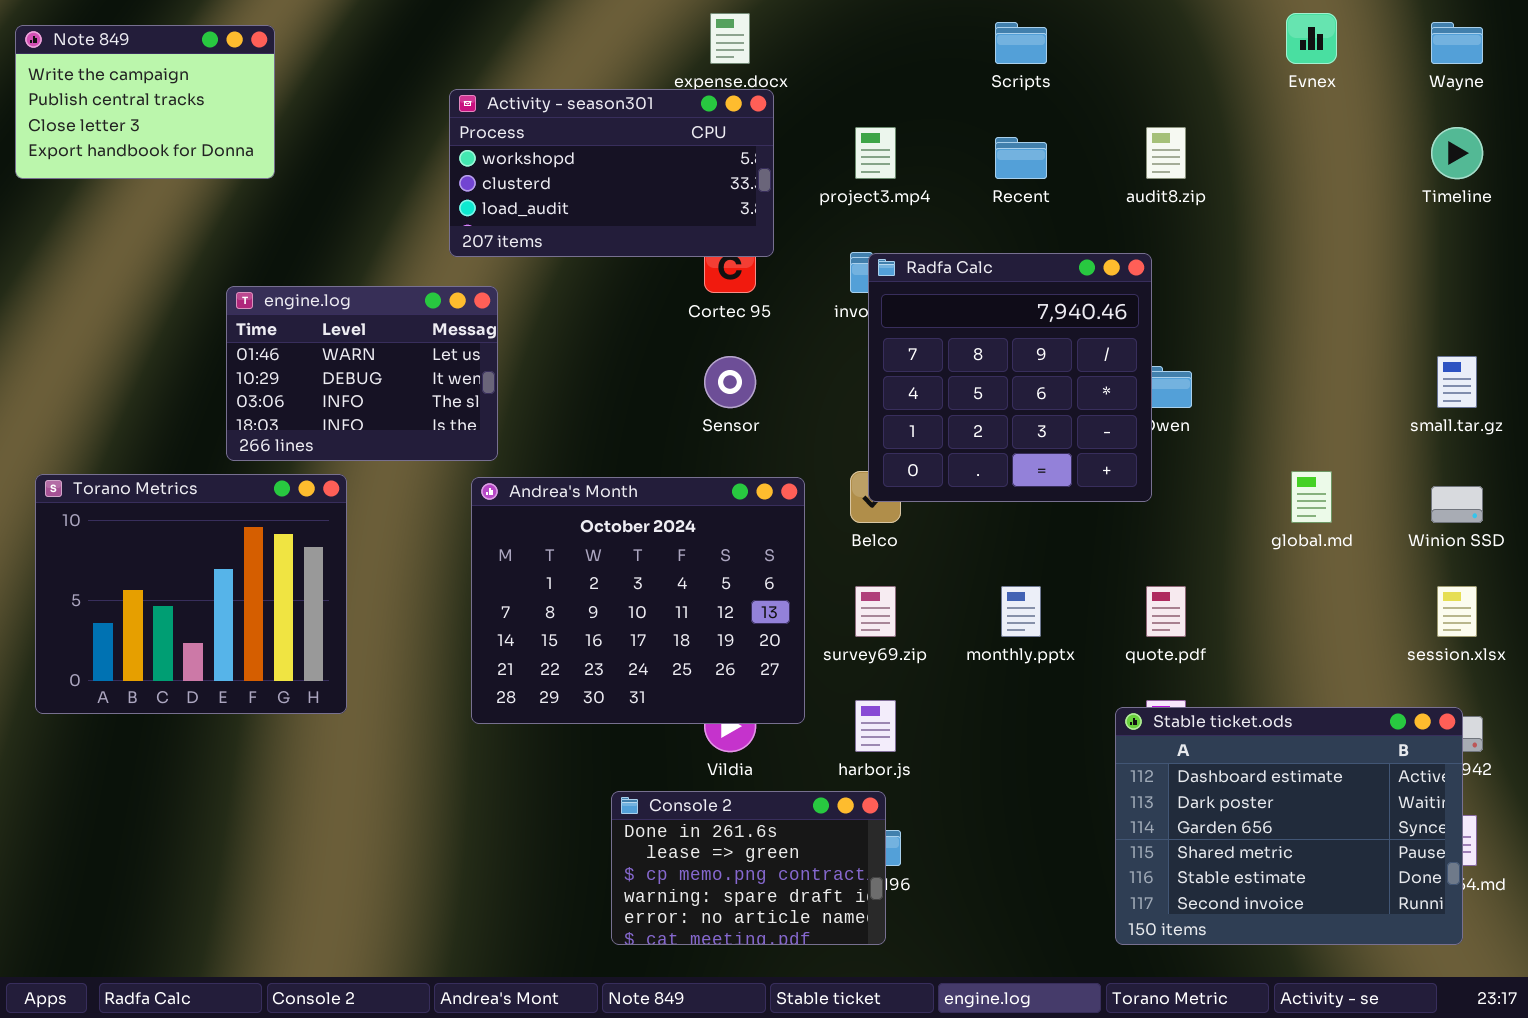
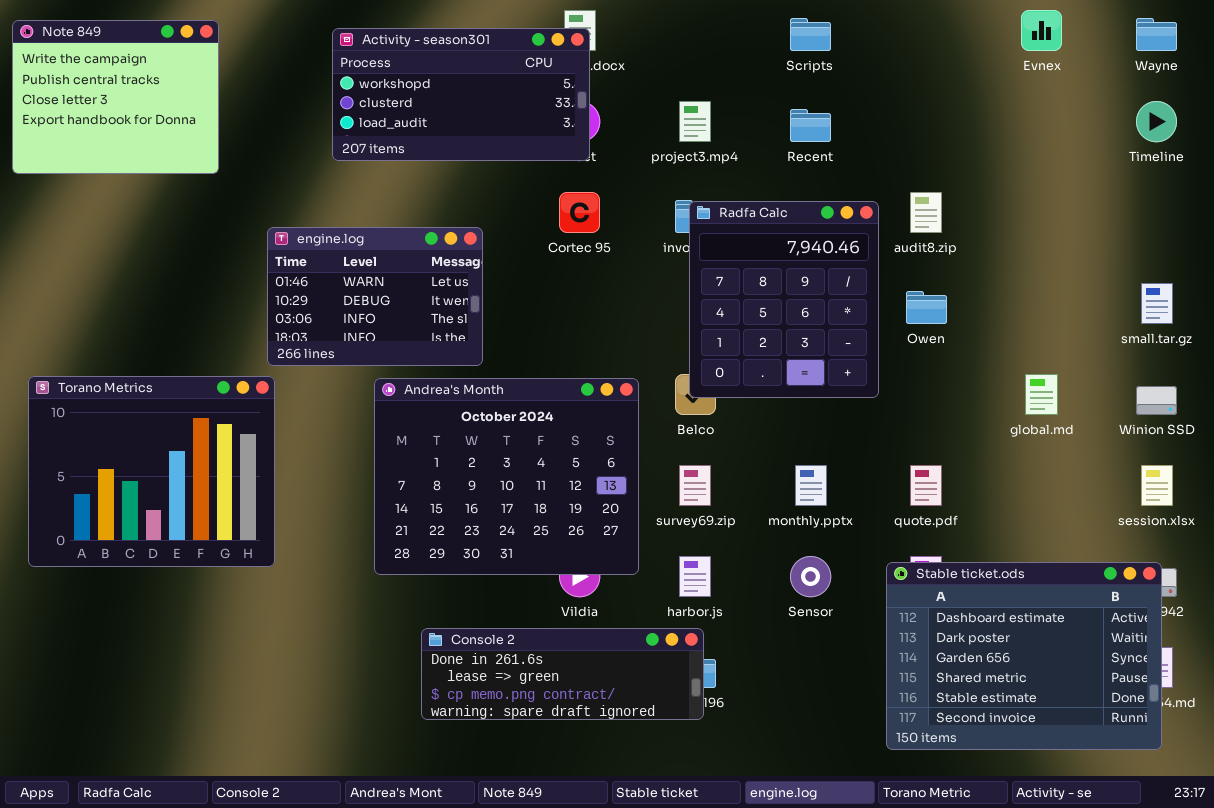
Note 849: [15,25,275,179] -> [12,20,219,174], resized
Activity - season301: [449,89,774,257] -> [332,28,590,161], moved
audit8.zip: [1146,127,1186,179] -> [910,192,942,233], moved
Radfa Calc: [868,253,1152,502] -> [689,201,879,398], resized
engine.log: [226,286,498,461] -> [267,227,483,366], moved
Sensor: [704,356,756,408] -> [790,556,831,597], moved
Console 2: [611,791,886,945] -> [421,628,704,720], resized

